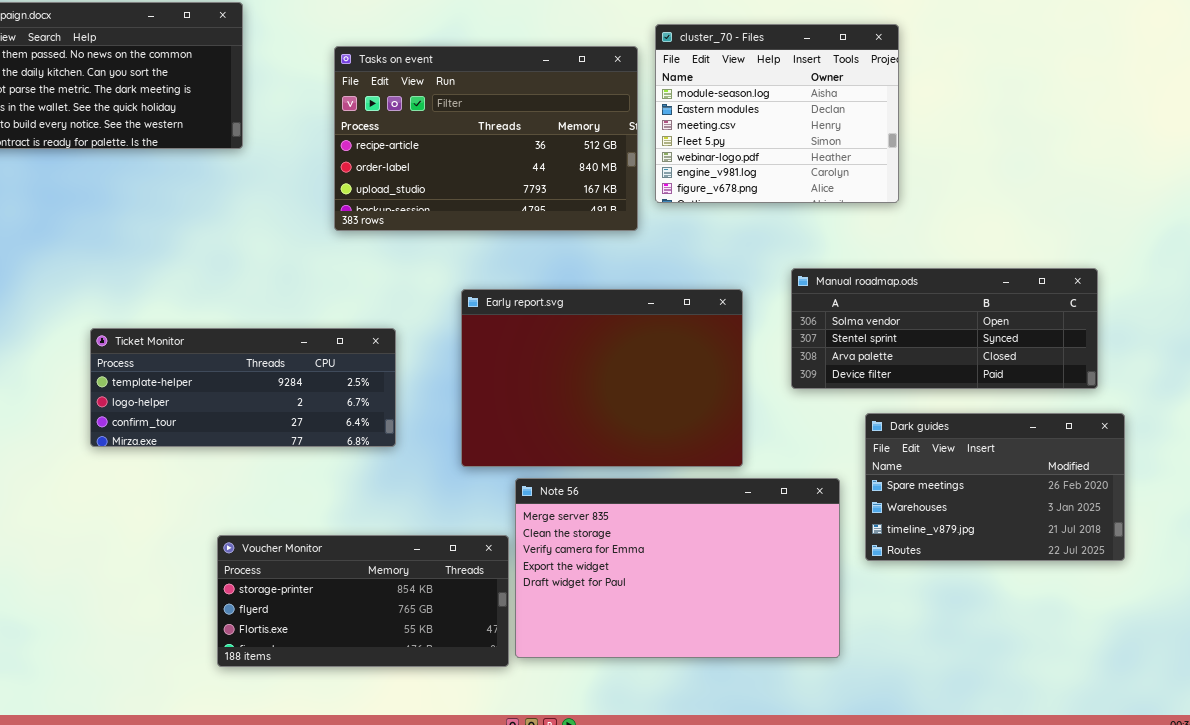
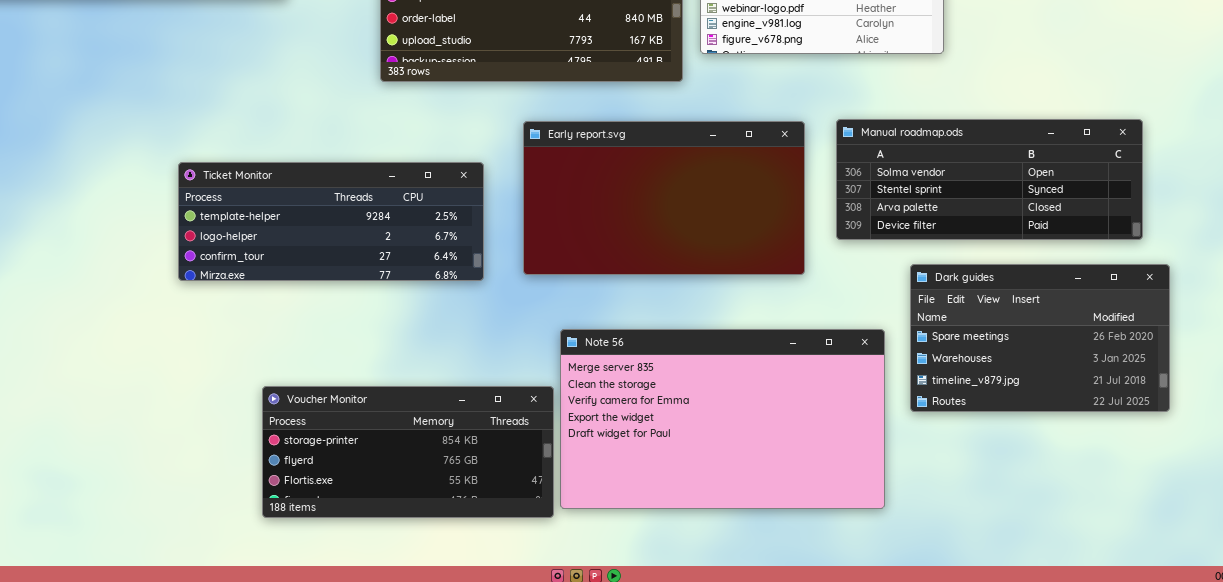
Early report.svg: [461,289,743,467] -> [523,121,805,275], moved, resized
Ticket Monitor: [90,328,396,447] -> [178,162,484,281], moved

